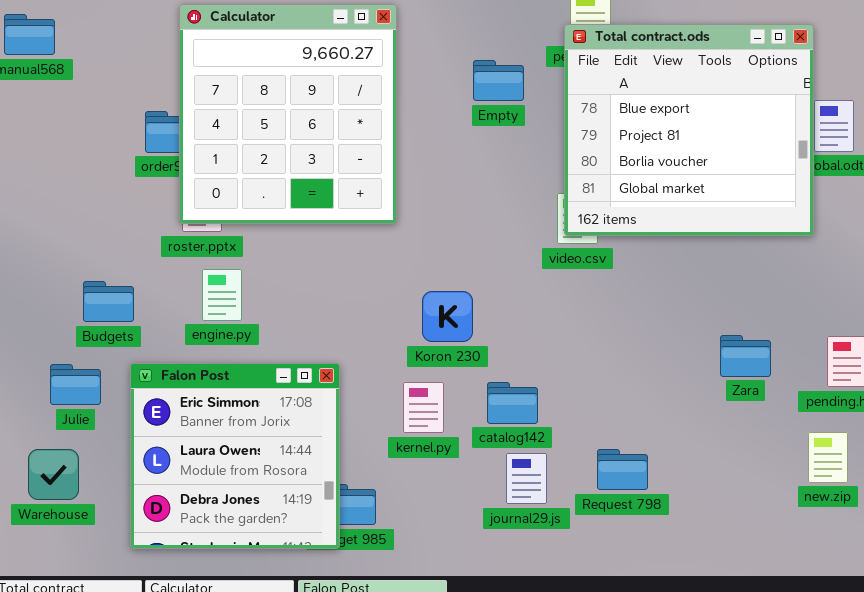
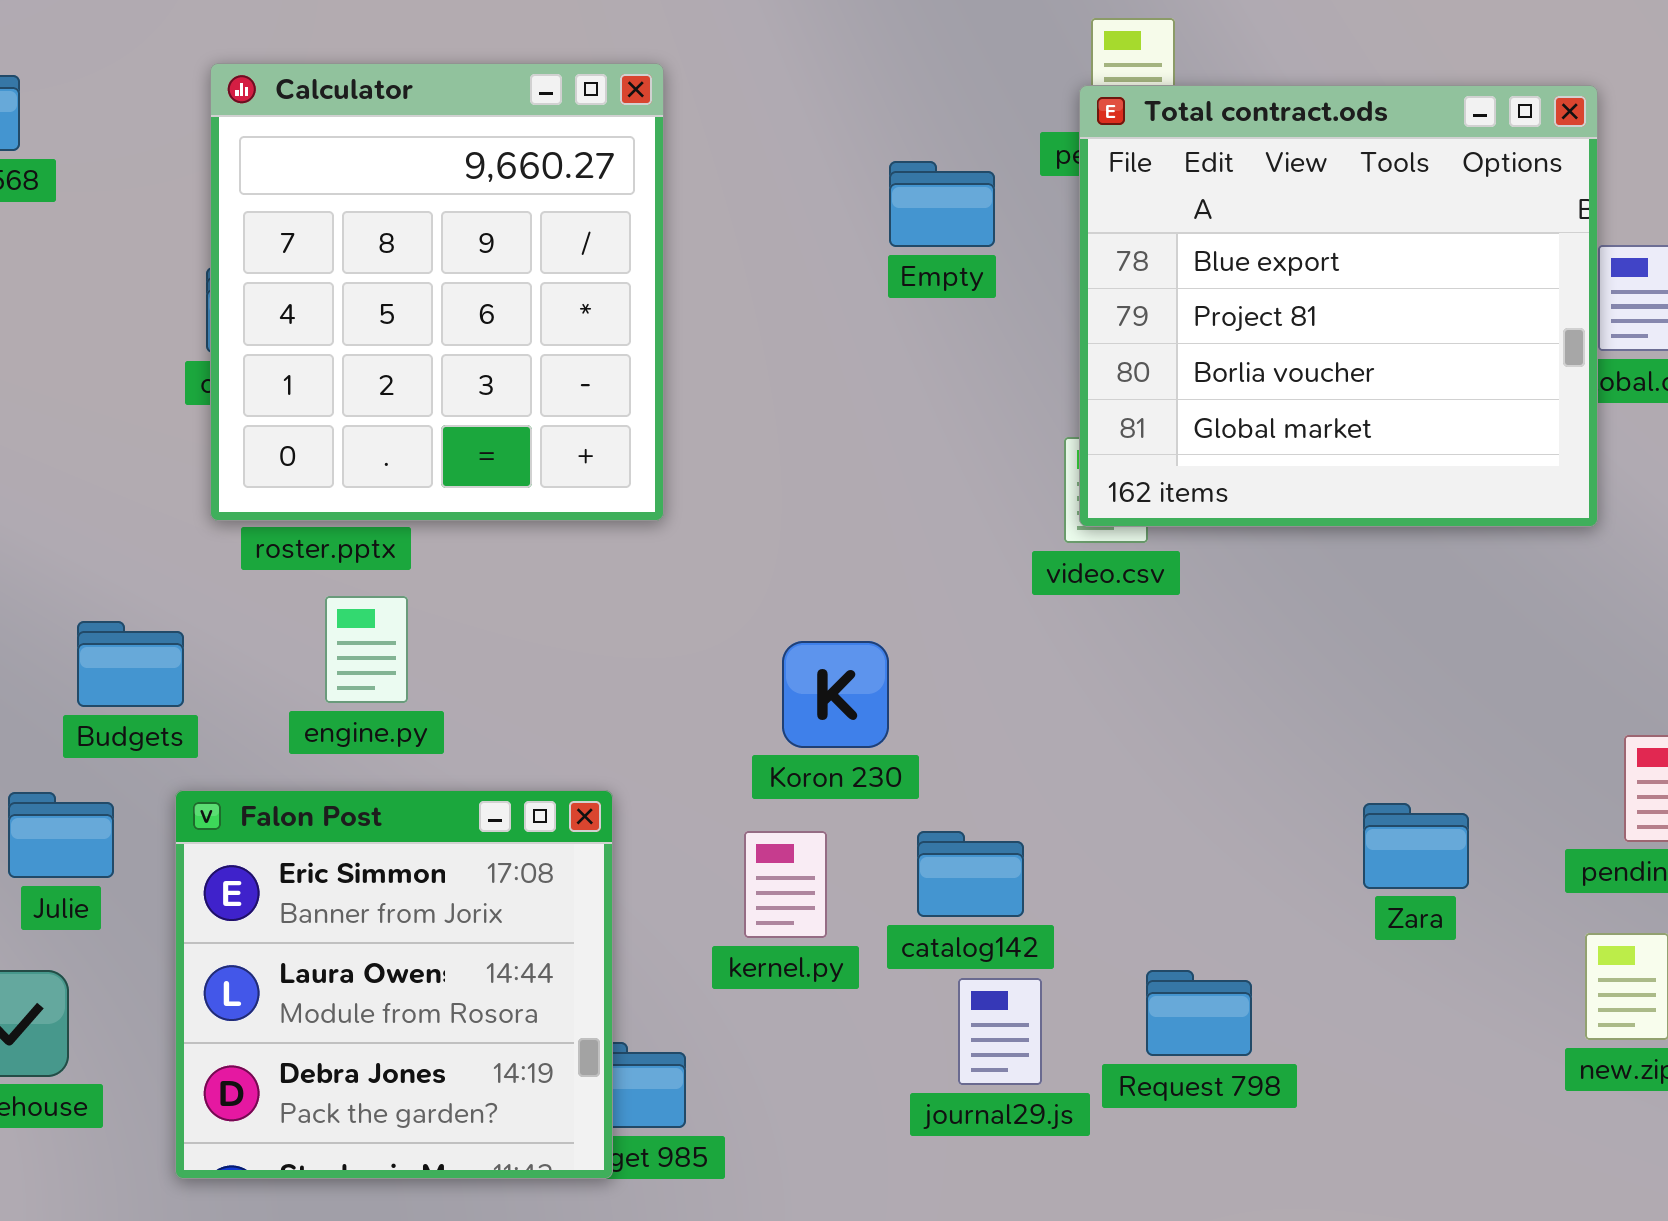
Calculator: [179,4,397,224] -> [210,63,664,521], moved
Zara: [720,335,771,377] -> [1363,803,1469,889], moved

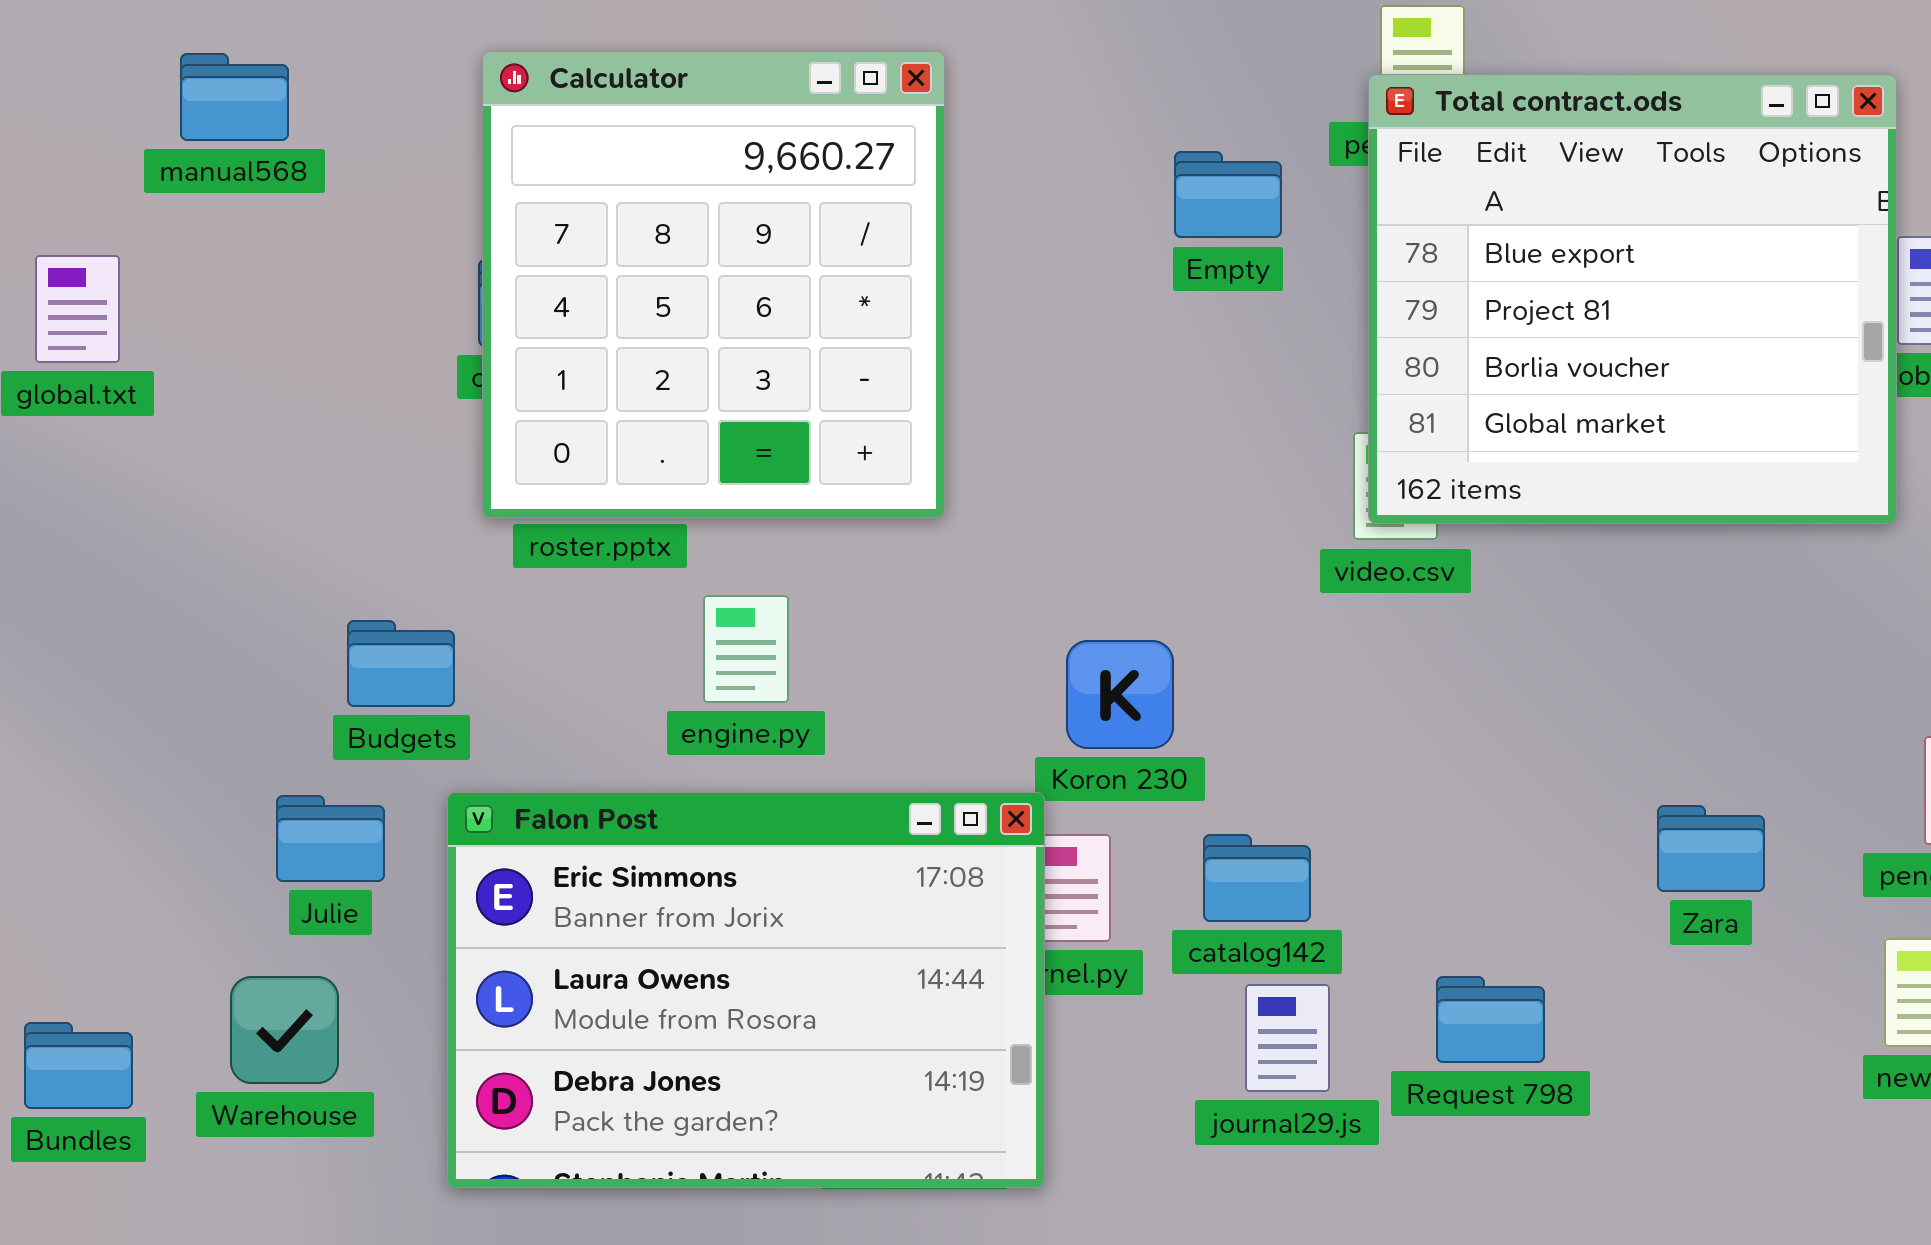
engine.py: [325,596,408,703] -> [703,595,789,703], moved
Falon Post: [175,790,613,1179] -> [447,792,1045,1188], resized

